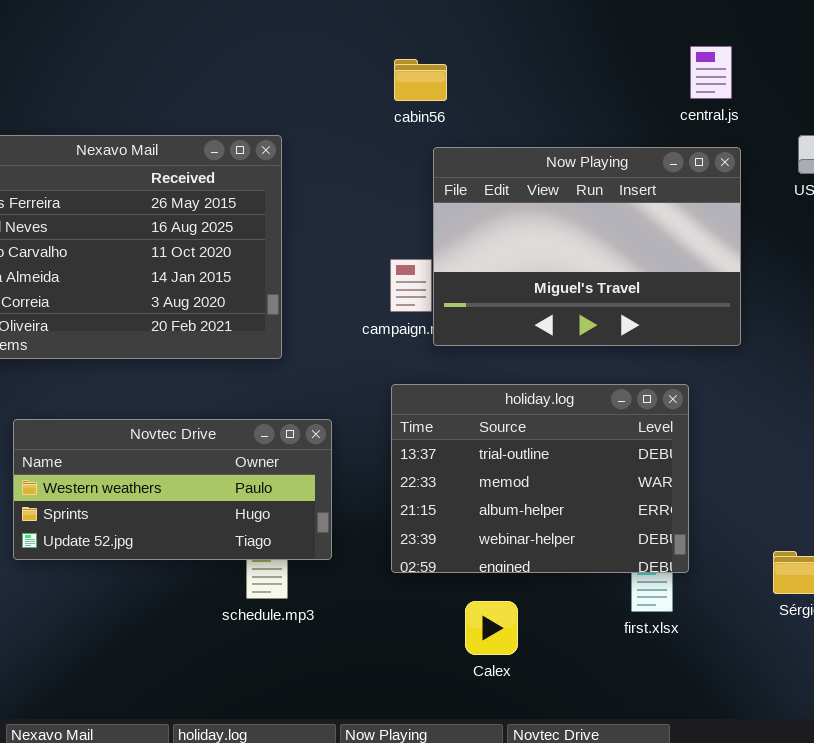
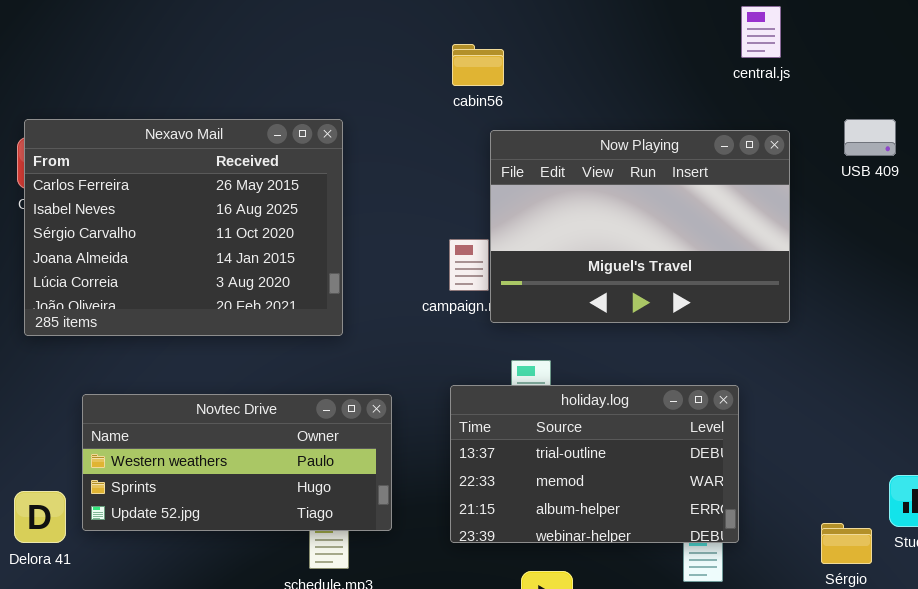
central.js: [690,46,732,99] -> [741,6,781,58], moved
holiday.log: [391,384,689,573] -> [450,385,739,543], resized

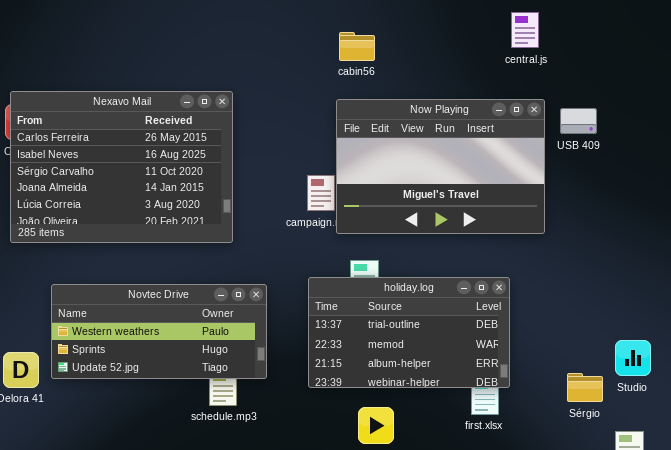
cabin56: [452,44,504,86] -> [339,32,375,61], moved
USB 409: [844,119,896,156] -> [560,108,597,134], moved

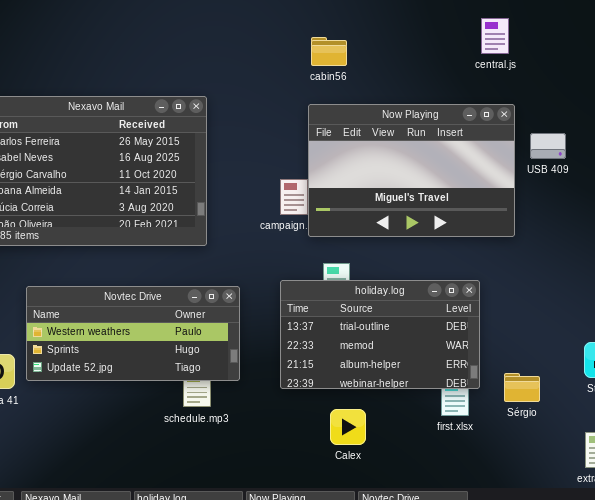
USB 409: [560,108,597,134] -> [530,133,566,159], moved
Sérgio: [567,373,603,402] -> [504,373,540,402], moved

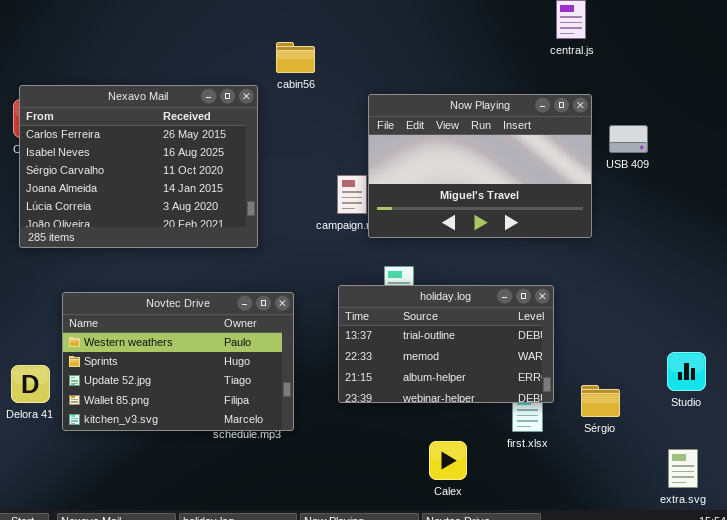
cabin56: [311,37,347,66] -> [276,42,315,73], moved
Novtec Drive: [26,286,240,381] -> [62,292,294,431], resized
Calex: [330,409,366,445] -> [429,441,467,480], moved

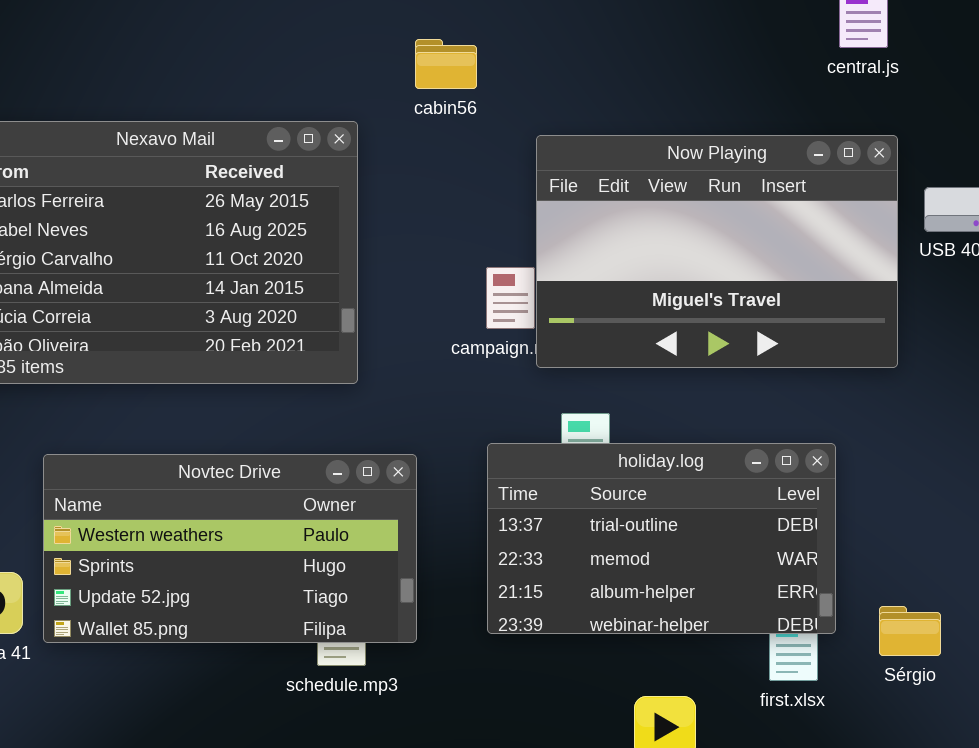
cabin56: [276,42,315,73] -> [415,39,477,89], moved
Novtec Drive: [62,292,294,431] -> [43,454,417,643], resized

